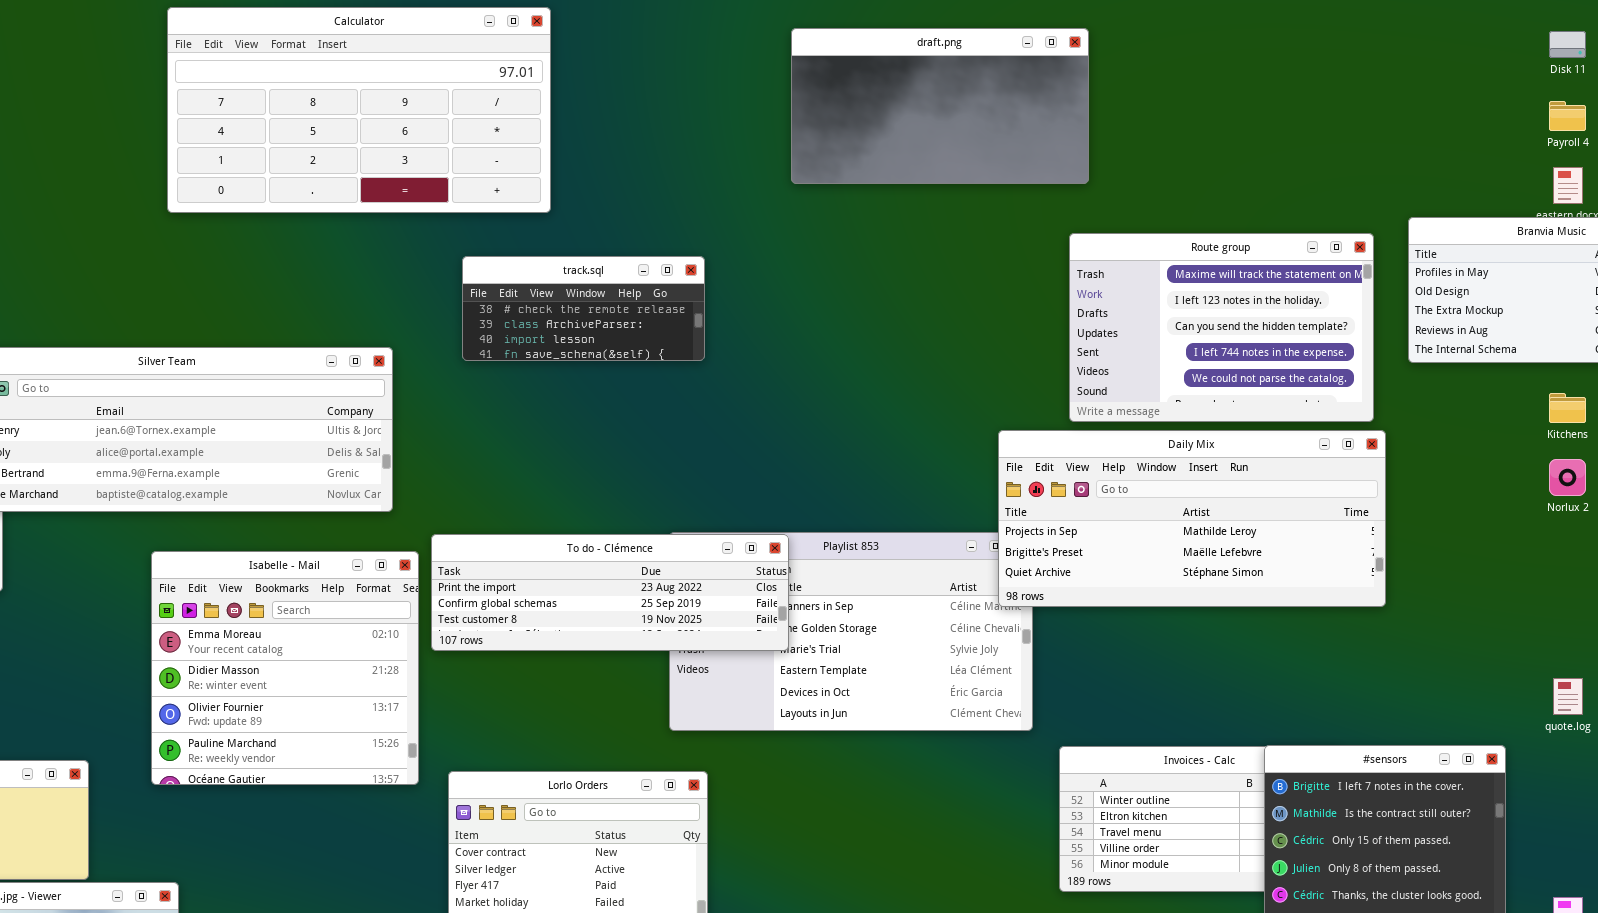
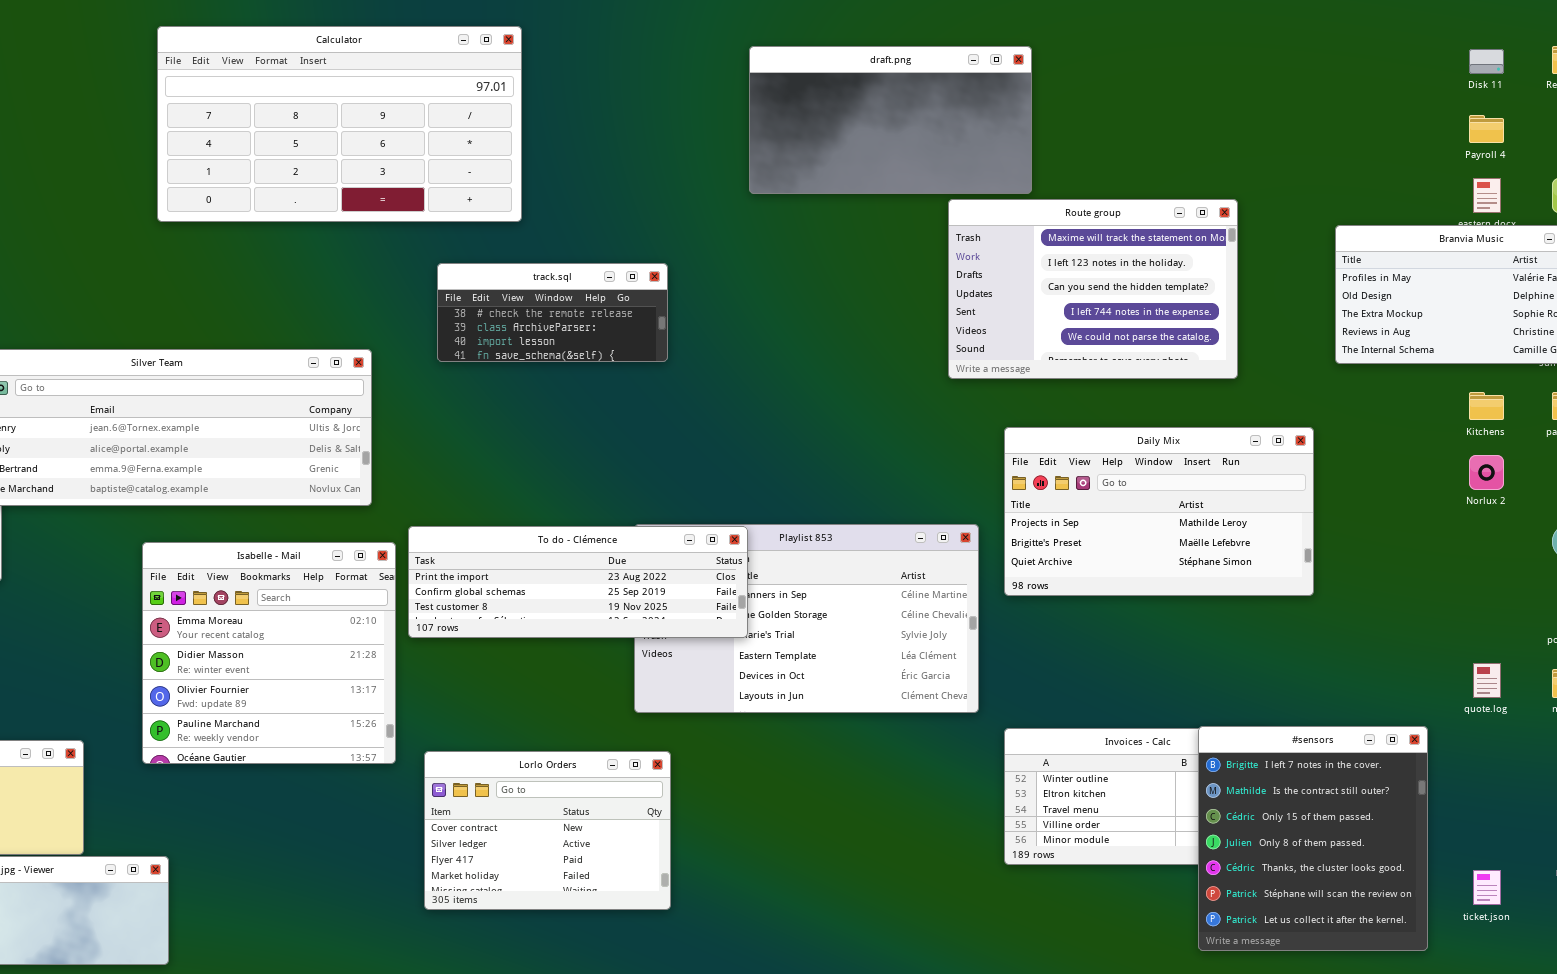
Route group: [1069,233,1374,422] -> [948,199,1238,379], moved
Daily Mix: [998,430,1386,607] -> [1004,427,1314,596], resized

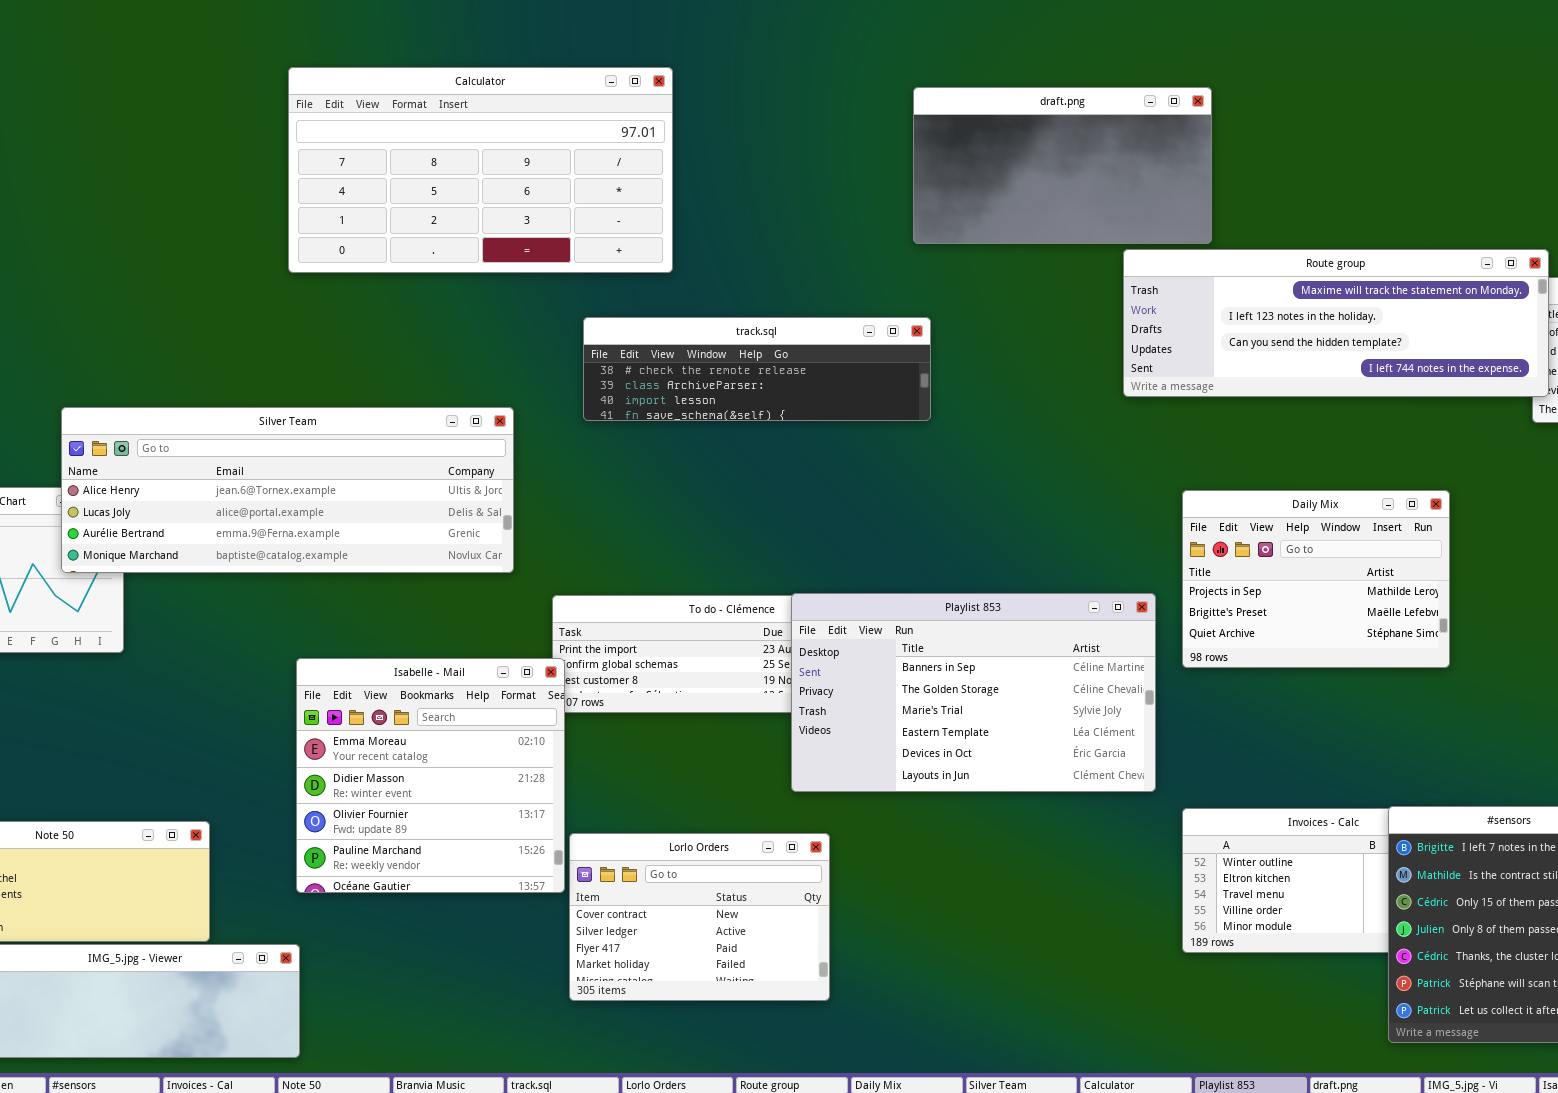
Route group: [948,199,1238,379] -> [1123,249,1549,397], resized
track.sql: [437,263,668,362] -> [583,317,931,421], resized
Daily Mix: [1004,427,1314,596] -> [1182,490,1450,668], resized
Playlist 853: [634,524,979,713] -> [791,593,1156,792], raised
Isabelle - Mail: [142,542,396,764] -> [296,658,565,893], moved

